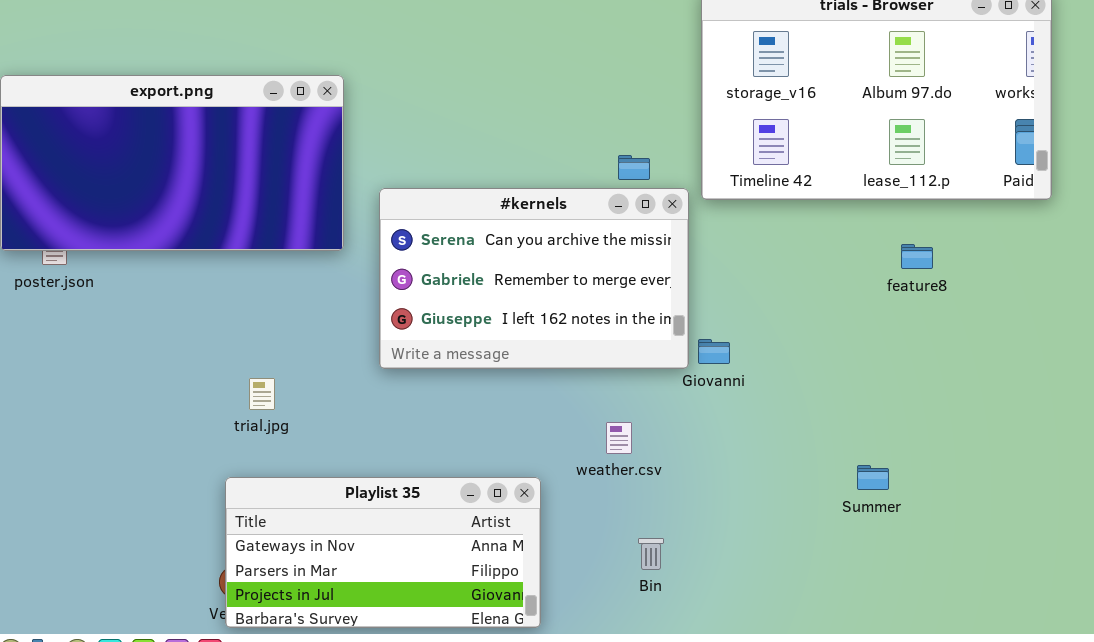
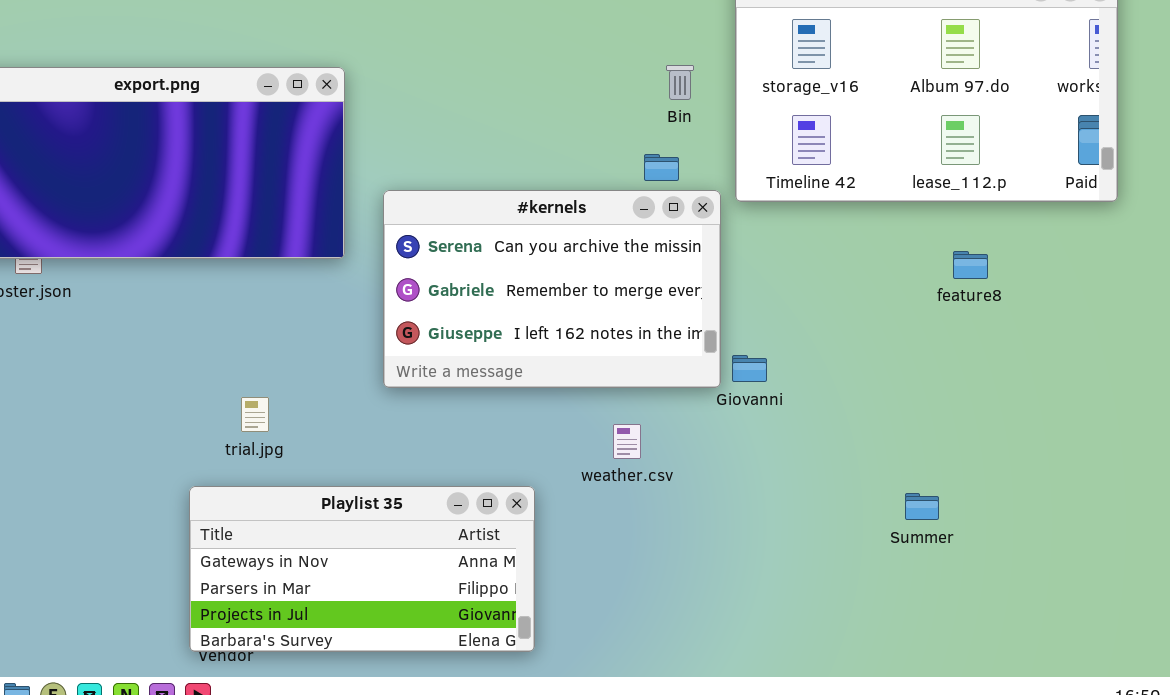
weather.csv: [606,422,632,454] -> [613,424,641,459], moved
Playlist 35: [225,477,541,628] -> [189,486,535,652], moved
Bin: [638,538,664,570] -> [666,65,694,100], moved

